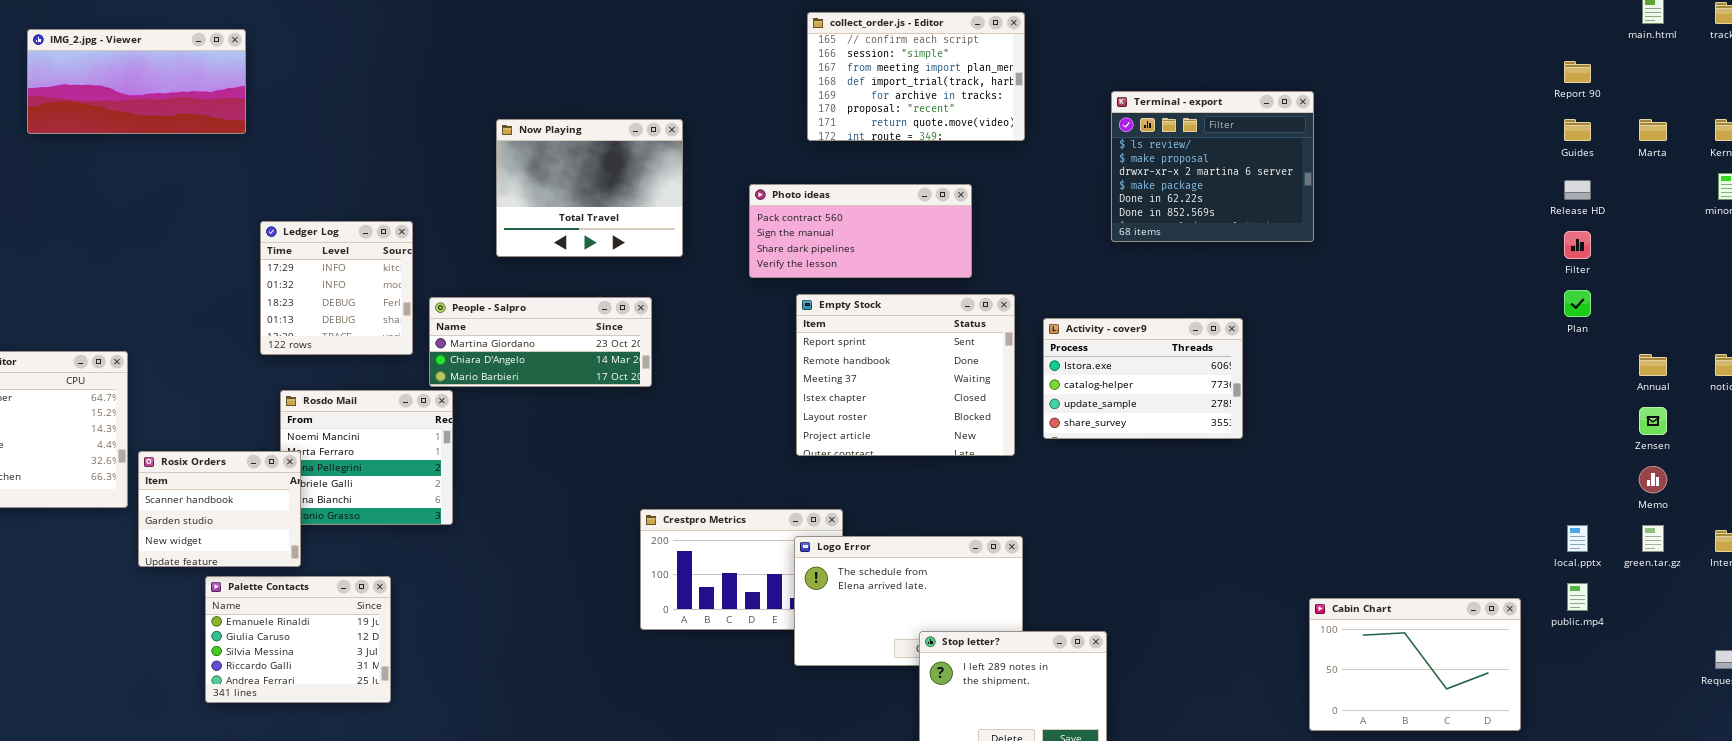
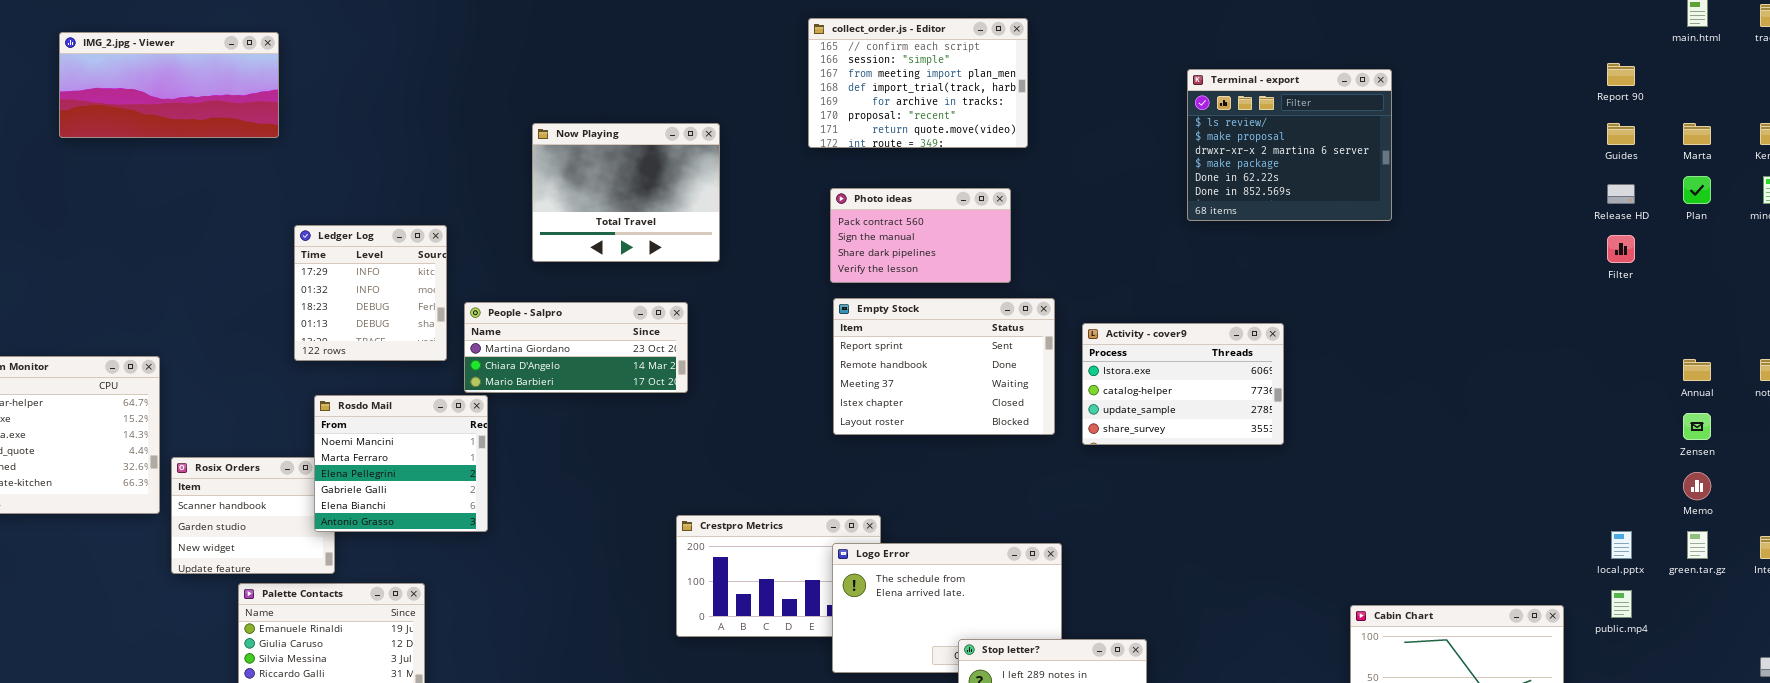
collect_order.js - Editor: [807,12,1025,141] -> [808,18,1028,148], moved
Terminal - export: [1111,91,1314,242] -> [1187,69,1392,221], moved
Photo ideas: [749,184,972,278] -> [830,188,1011,283], resized
Plan: [1564,290,1591,317] -> [1683,176,1711,204], moved
Empty Stock: [796,294,1015,456] -> [833,298,1055,435], resized
Rosdo Mail: [280,390,453,525] -> [314,395,488,532], raised

